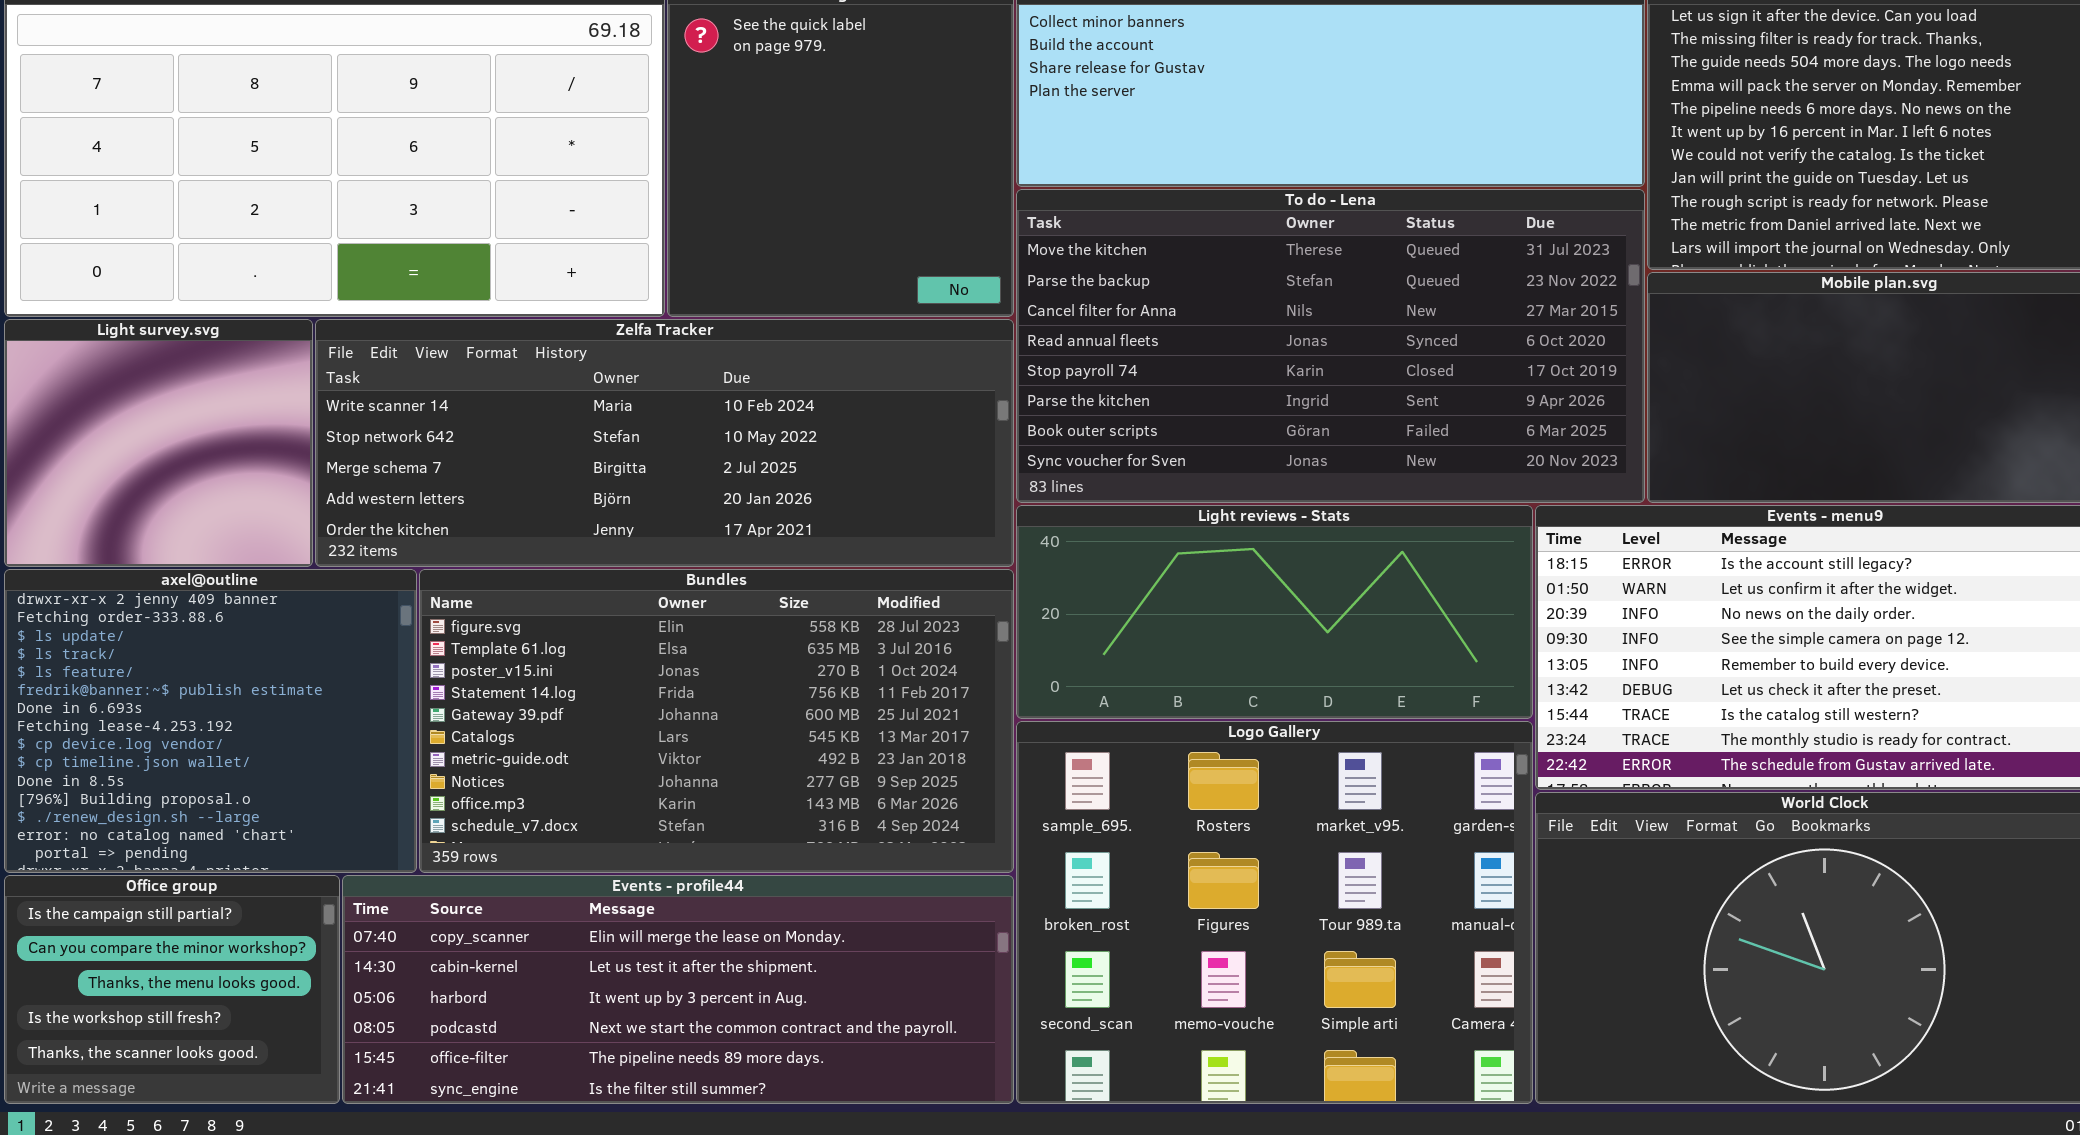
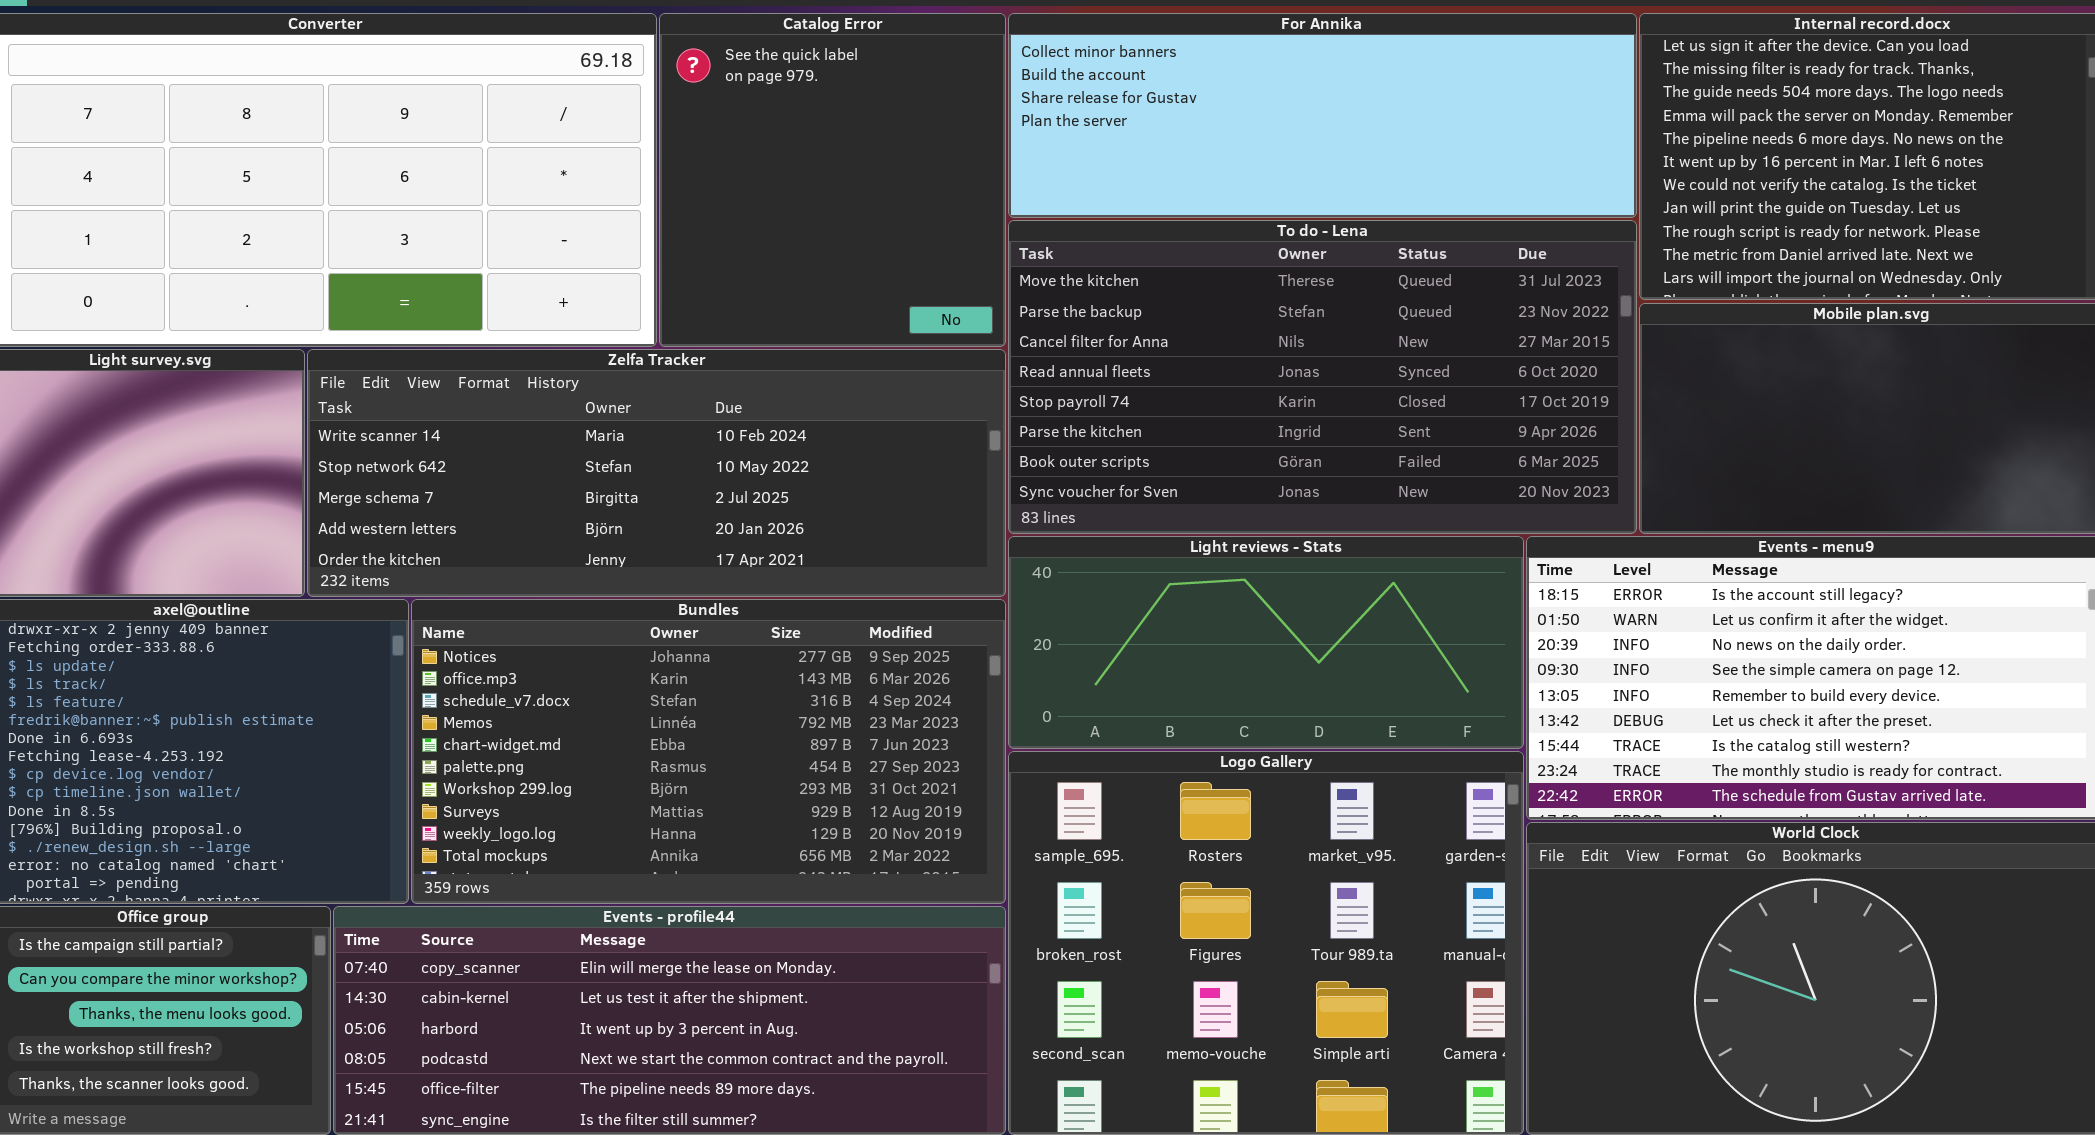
Bundles: [419,569,1014,873] -> [411,599,1006,904], scrolled down 7 rows

